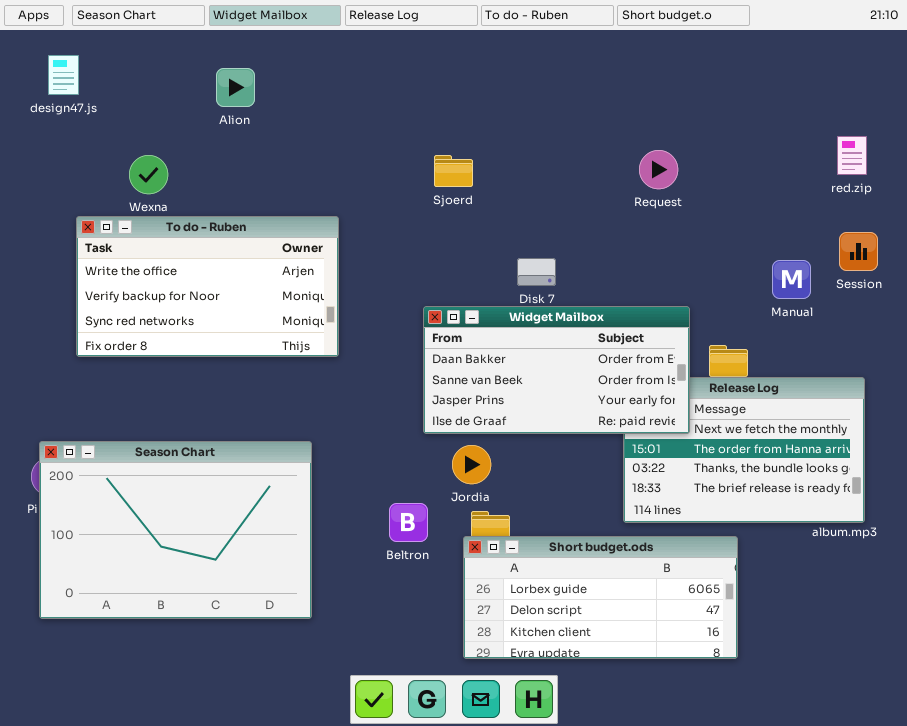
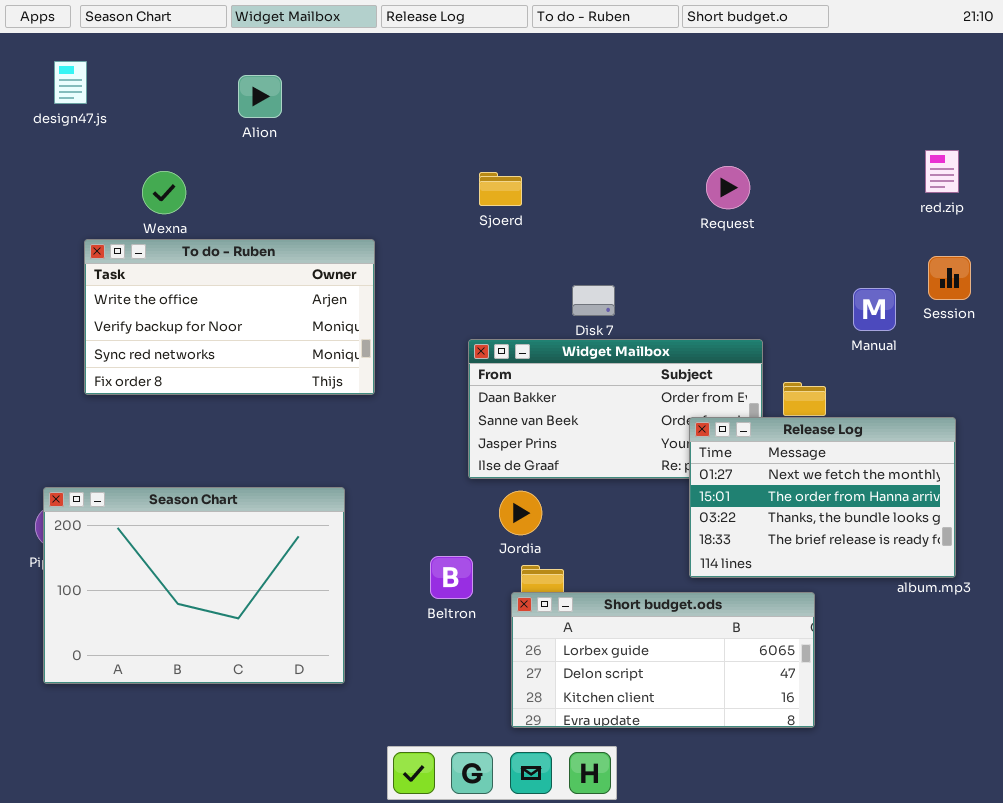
Release Log: [623,377,865,523] -> [689,417,956,578], raised

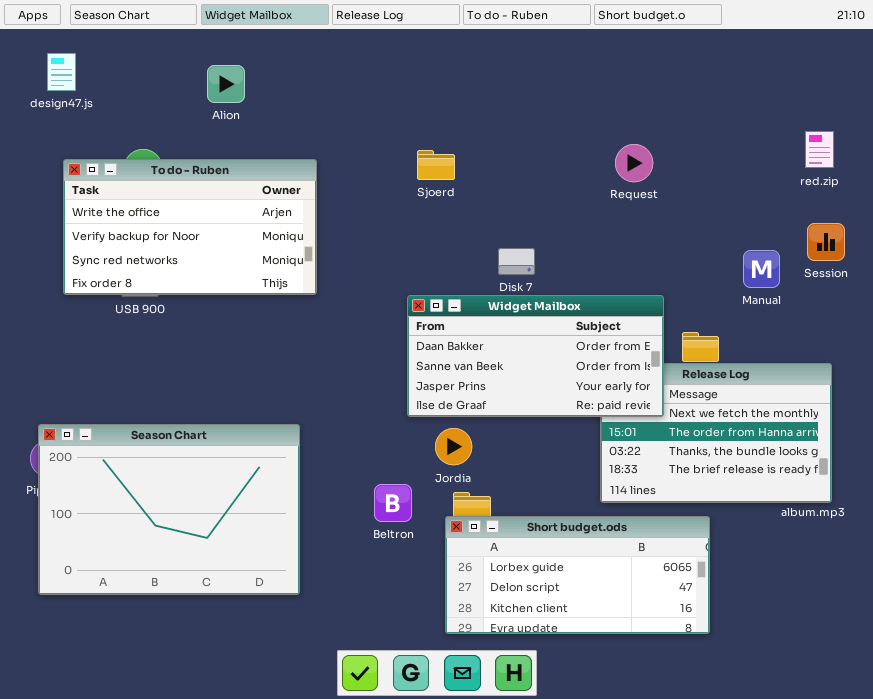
To do - Ruben: [84,239,375,395] -> [63,159,317,295], moved
Widget Mailbox: [468,339,763,479] -> [407,295,664,417], raised

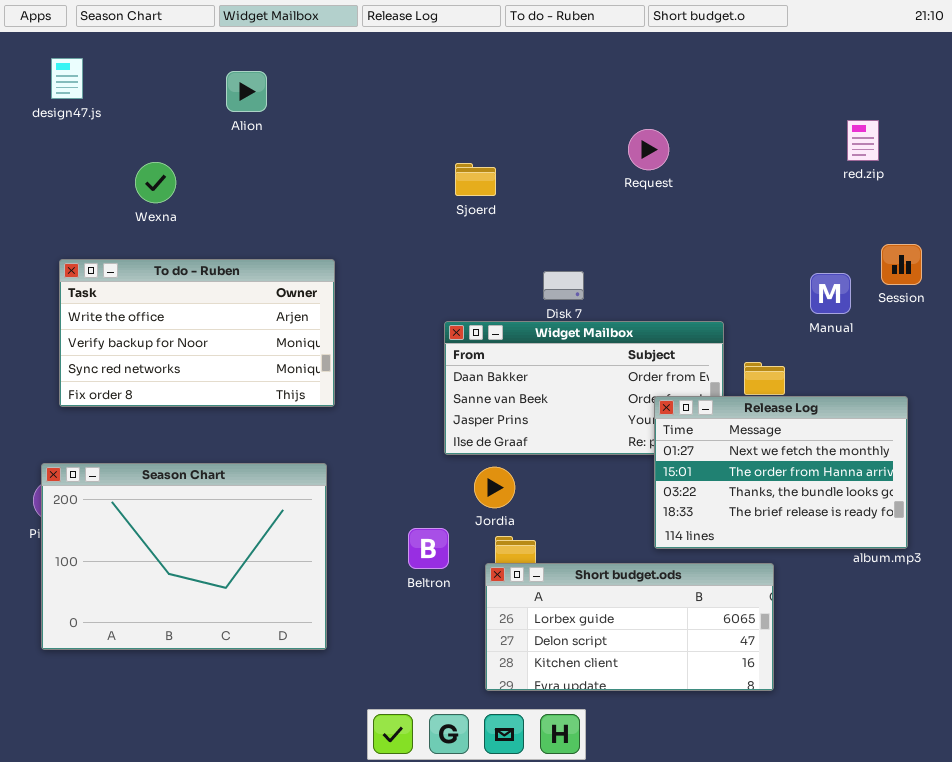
red.zip: [805,131,834,168] -> [847,120,879,161], moved
Request: [615,144,653,182] -> [628,129,669,170], moved
To do - Ruben: [63,159,317,295] -> [59,259,335,407], moved
Release Log: [600,363,832,503] -> [654,396,908,549], raised

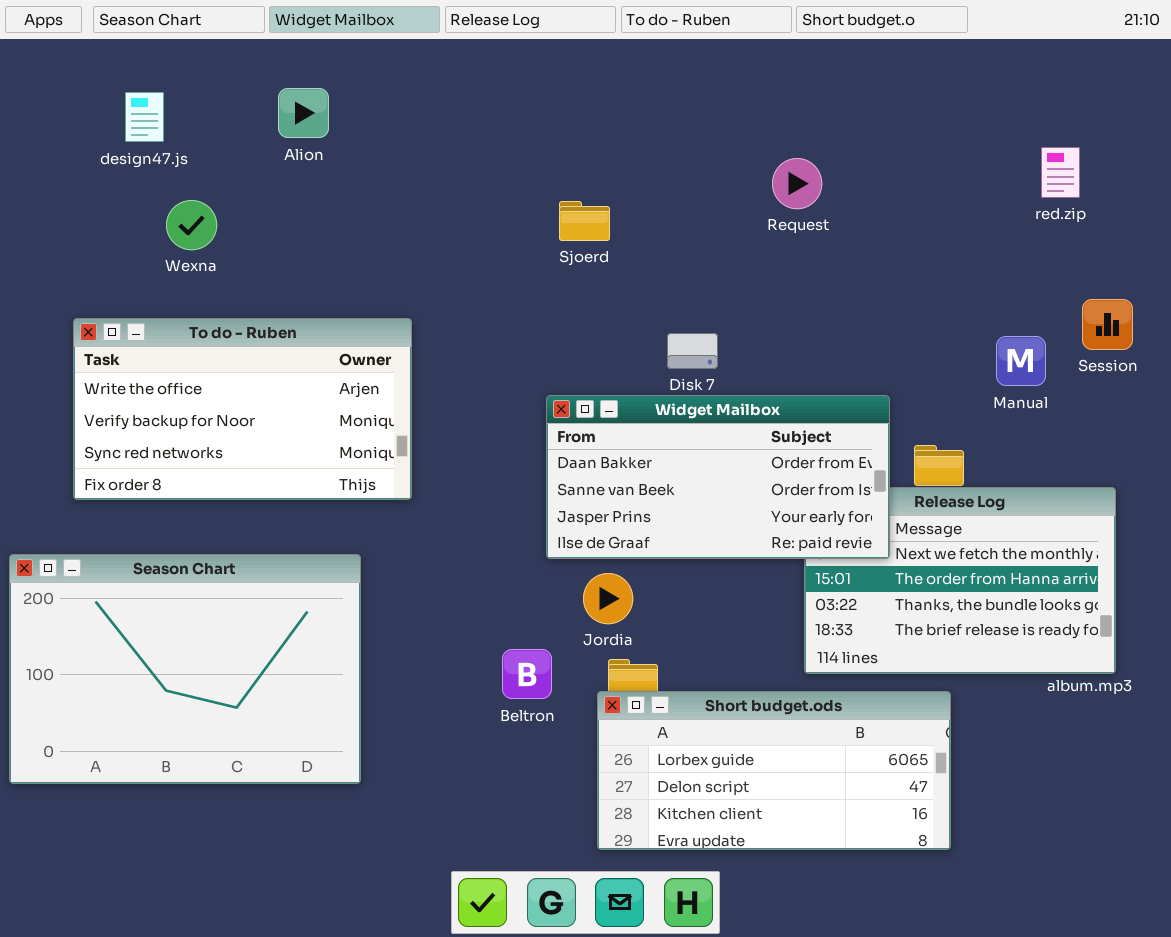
design47.js: [51,58,83,99] -> [125,92,164,142], moved
Widget Mailbox: [444,321,724,455] -> [546,395,890,559], raised
Season Chart: [41,463,327,650] -> [9,554,361,784], moved

